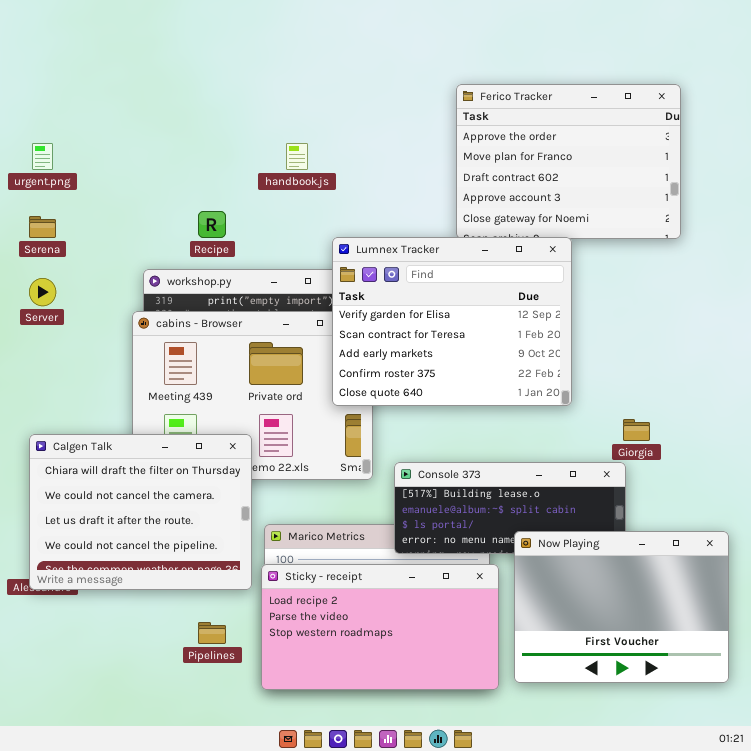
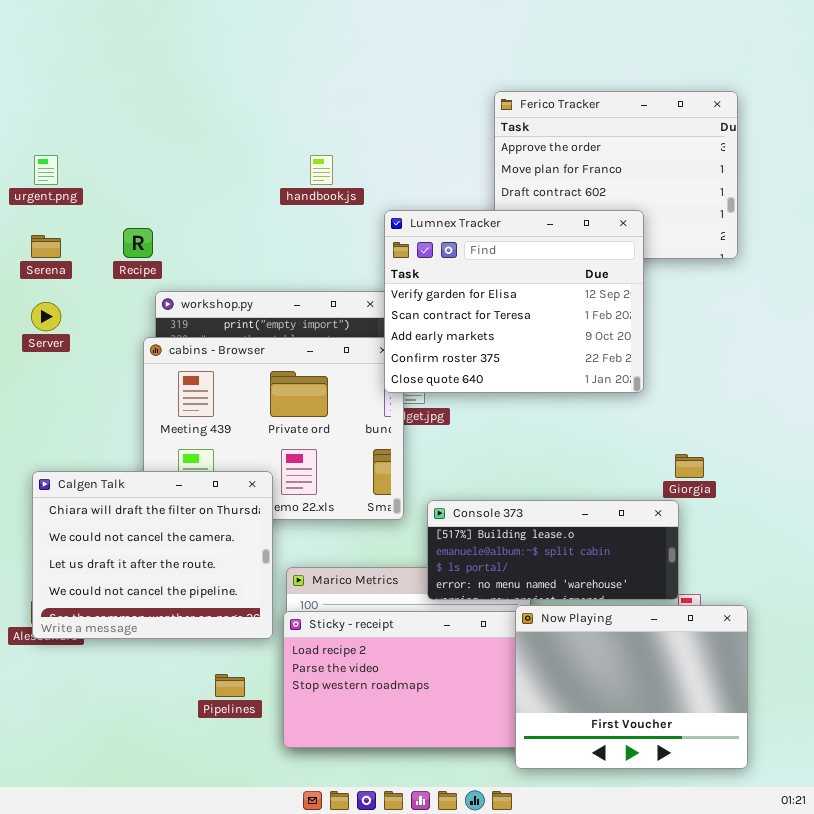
Recipe: [198,211,226,238] -> [123,228,153,258], moved
Lumnex Tracker: [332,237,572,406] -> [384,210,644,393], moved
Now Playing: [514,531,729,683] -> [515,605,748,769], moved

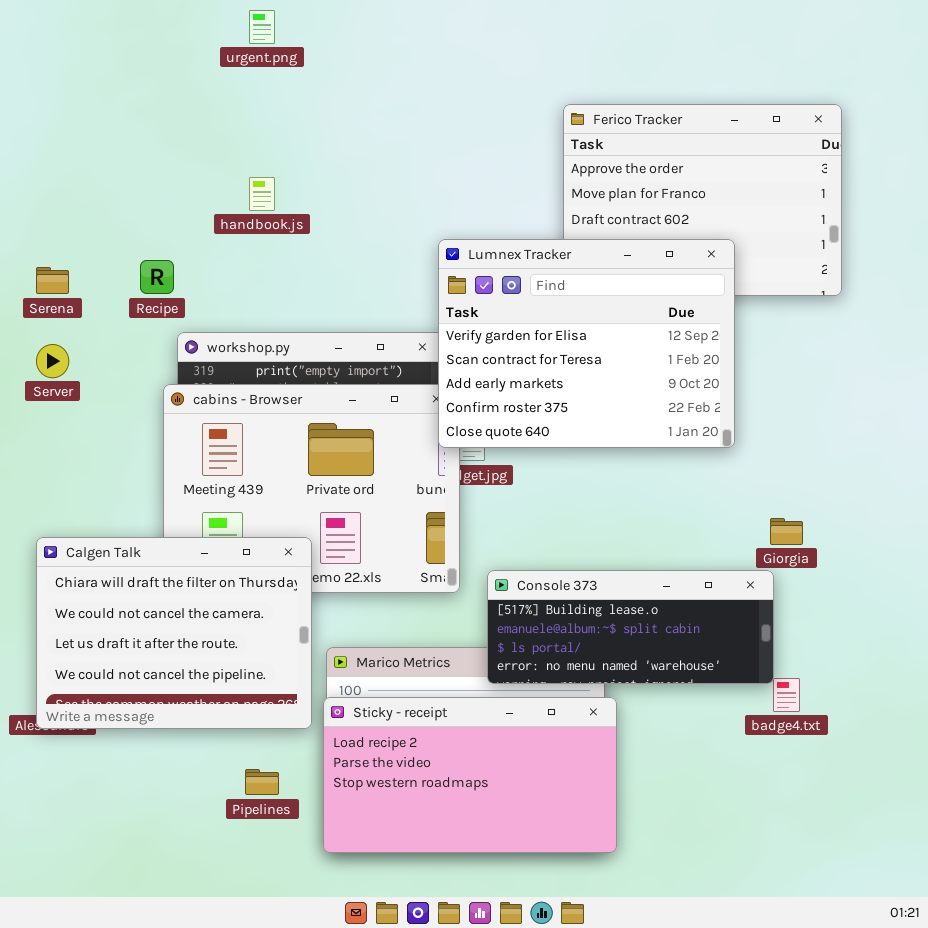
urgent.png: [34,155,58,185] -> [249,10,275,44], moved
handbook.js: [310,155,333,185] -> [249,177,275,211], moved
Now Playing: [515,605,748,769] -> none, closed

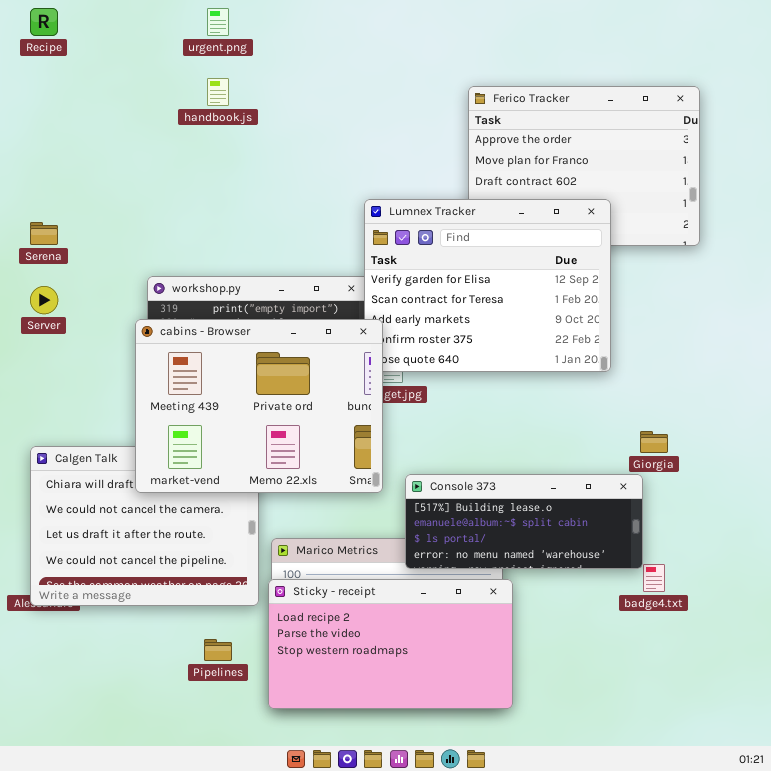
handbook.js: [249,177,275,211] -> [207,78,229,106], moved
Recipe: [140,260,174,294] -> [30,8,58,36], moved
cabins - Browser: [163,384,460,593] -> [135,319,383,493], raised

